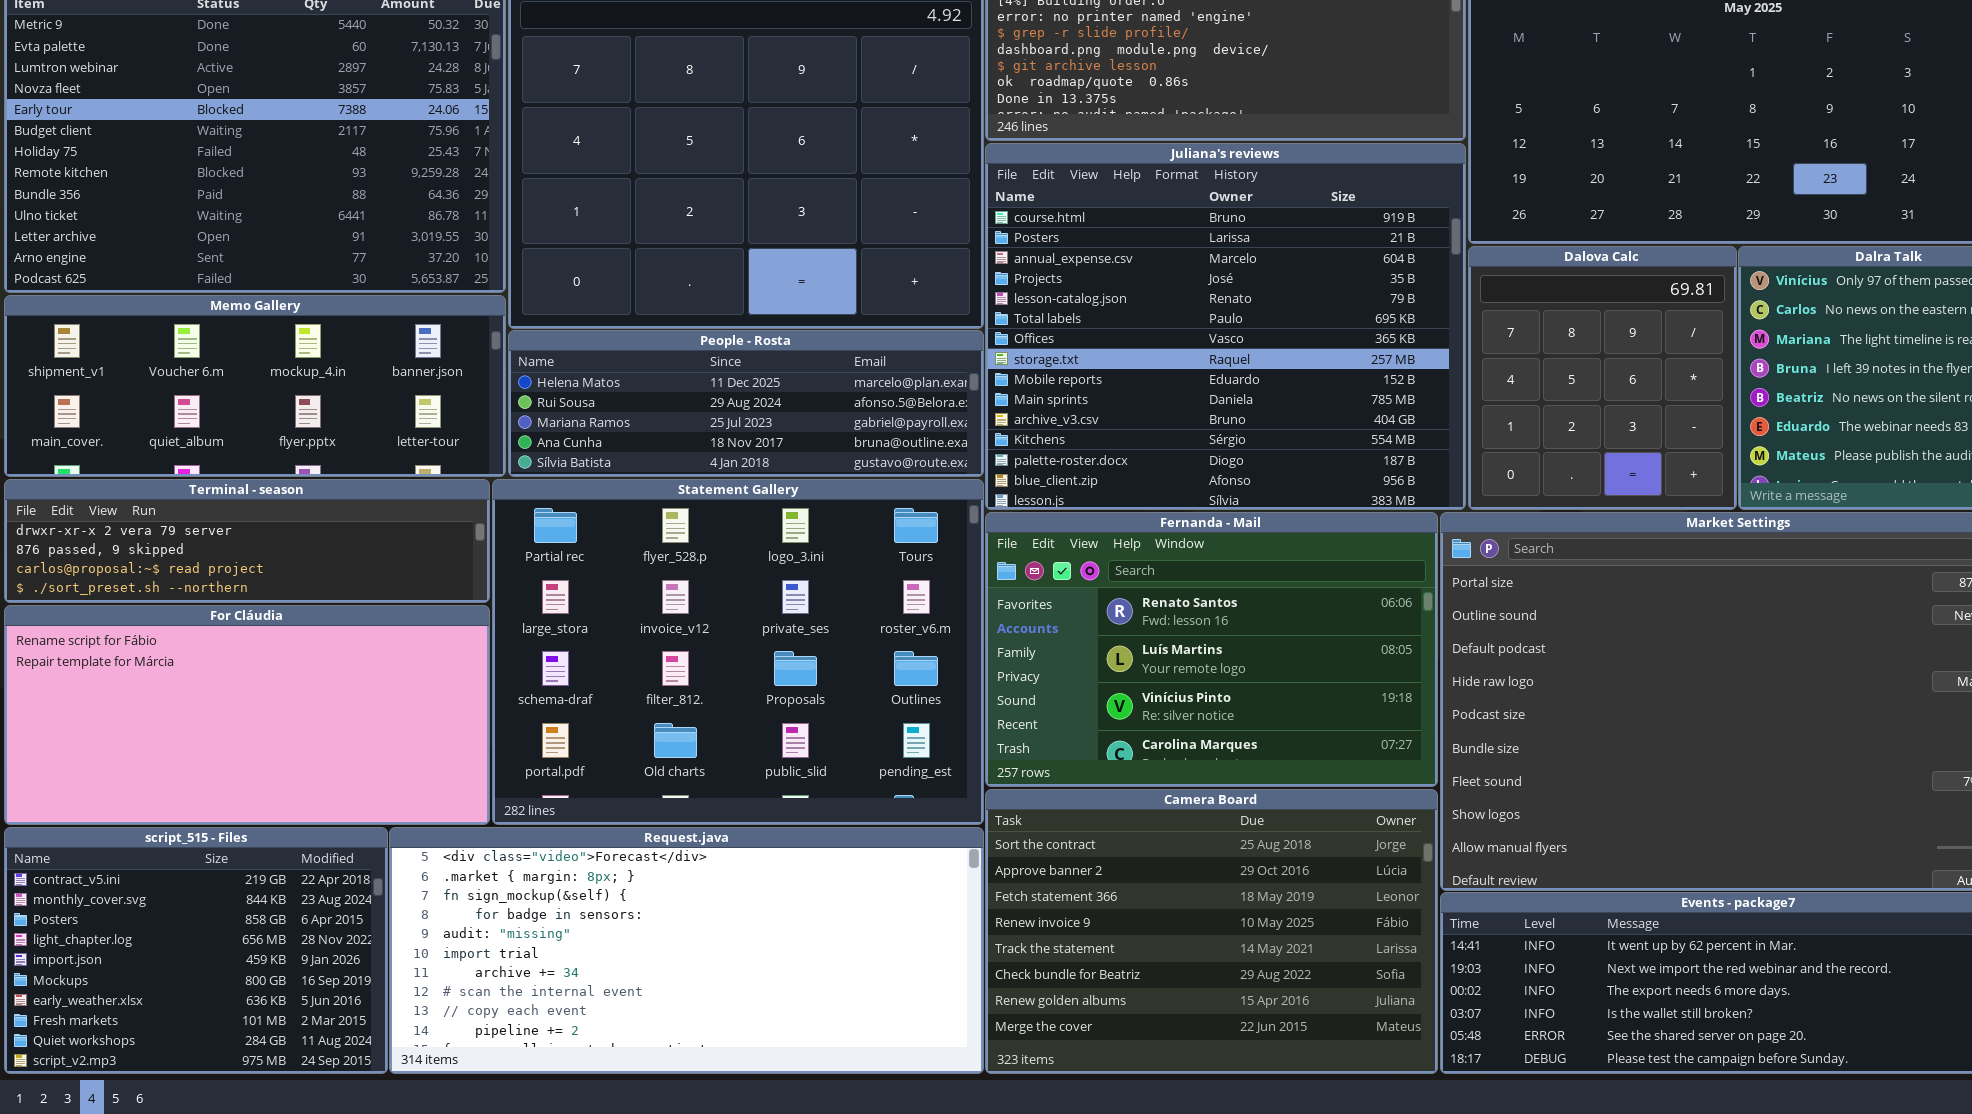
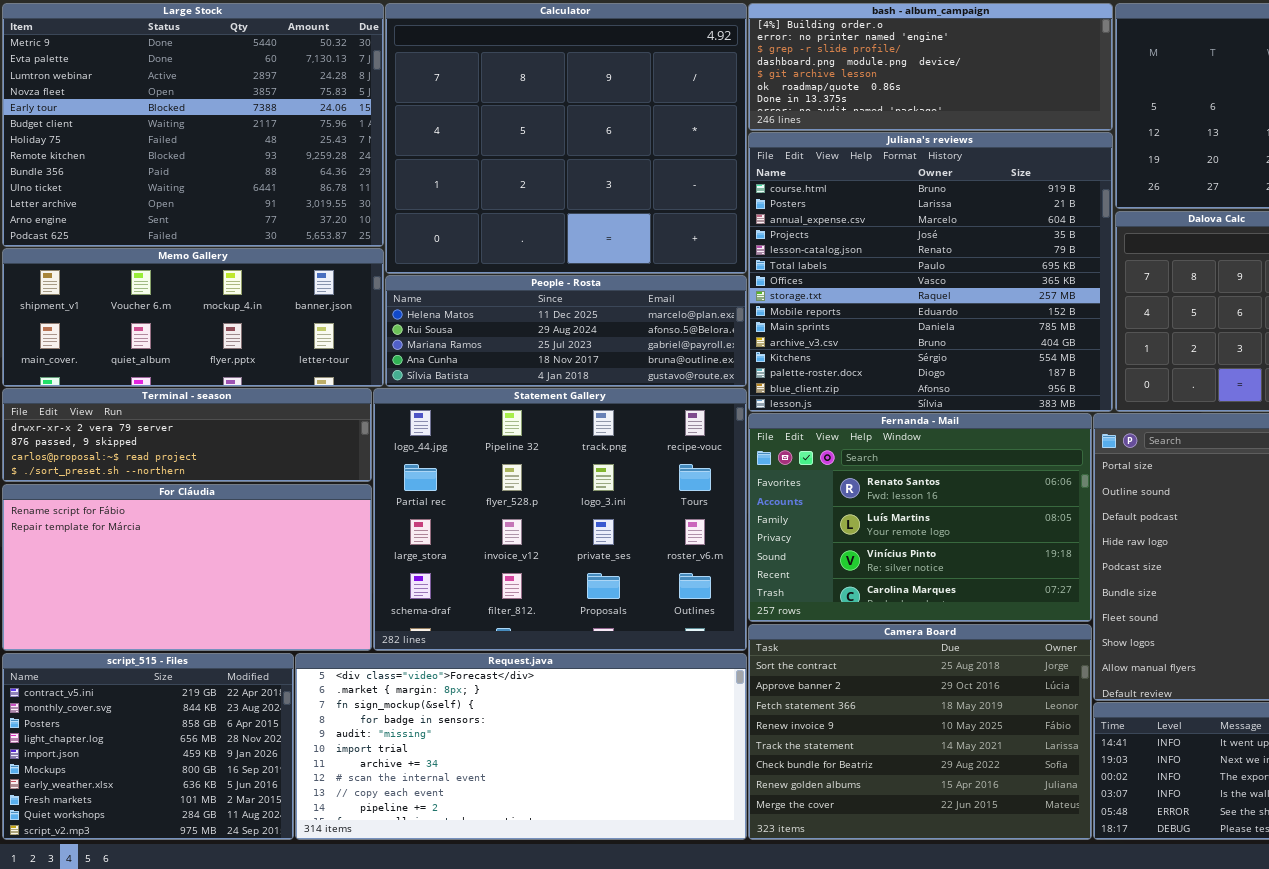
Statement Gallery: [492,479,984,825] -> [373,388,747,651], scrolled up 1 row

